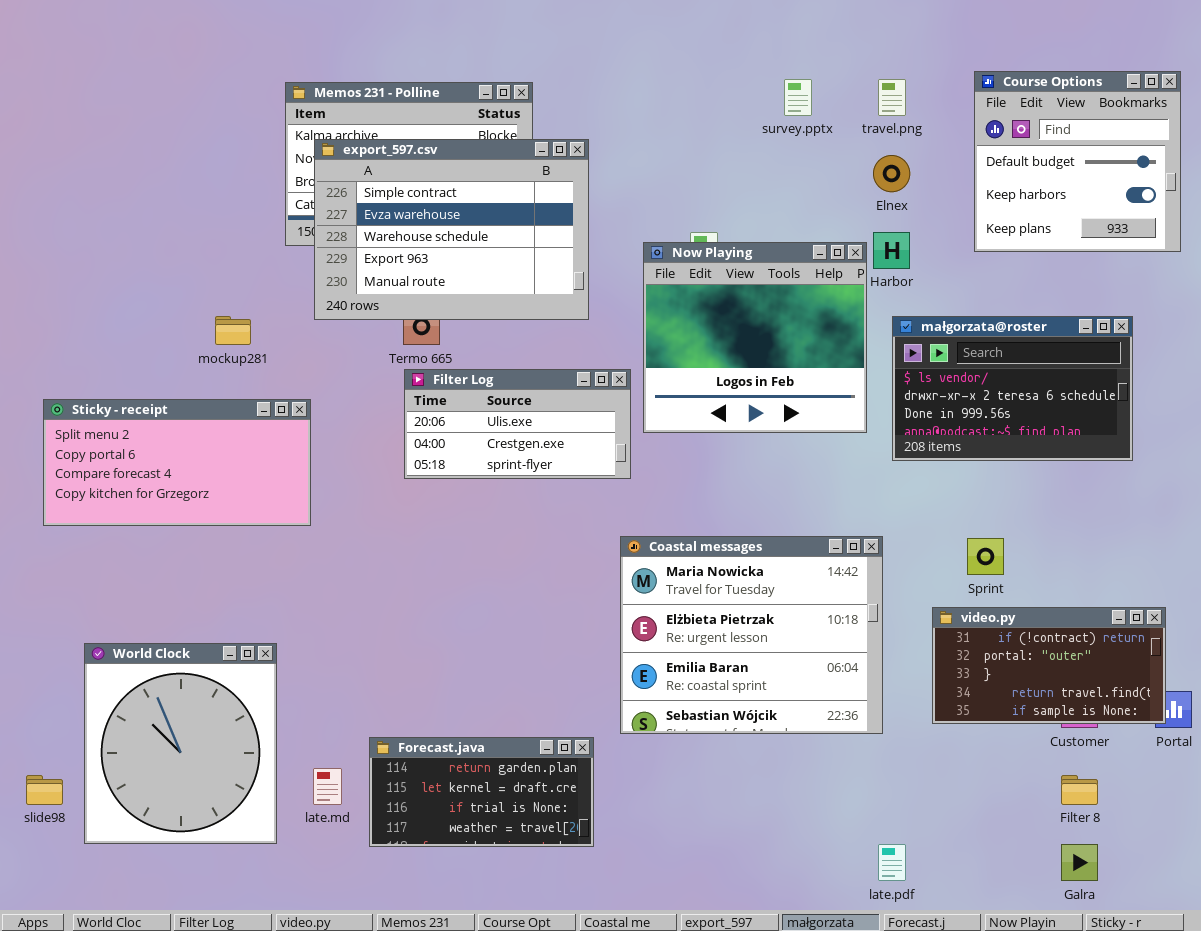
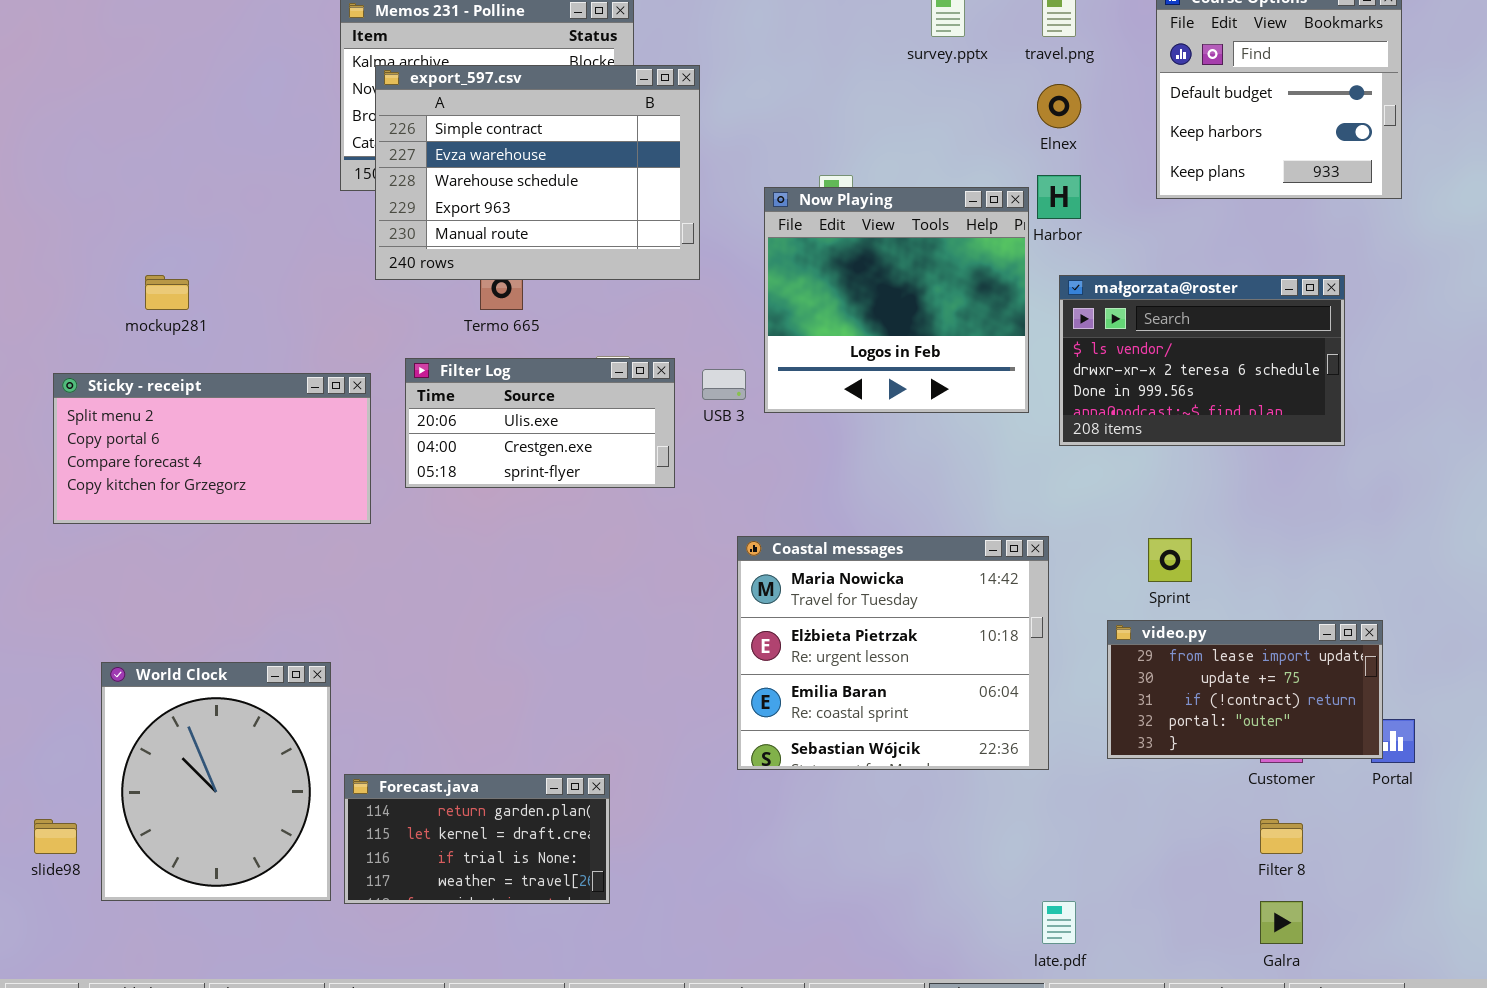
mockup281: [215,316,251,345] -> [145,275,189,310], moved
Filter Log: [404,369,631,479] -> [405,358,675,488], moved
video.py: [932,607,1166,724] -> [1107,620,1383,759], scrolled up 2 rows
Forecast.java: [369,737,594,847] -> [344,774,610,904], moved

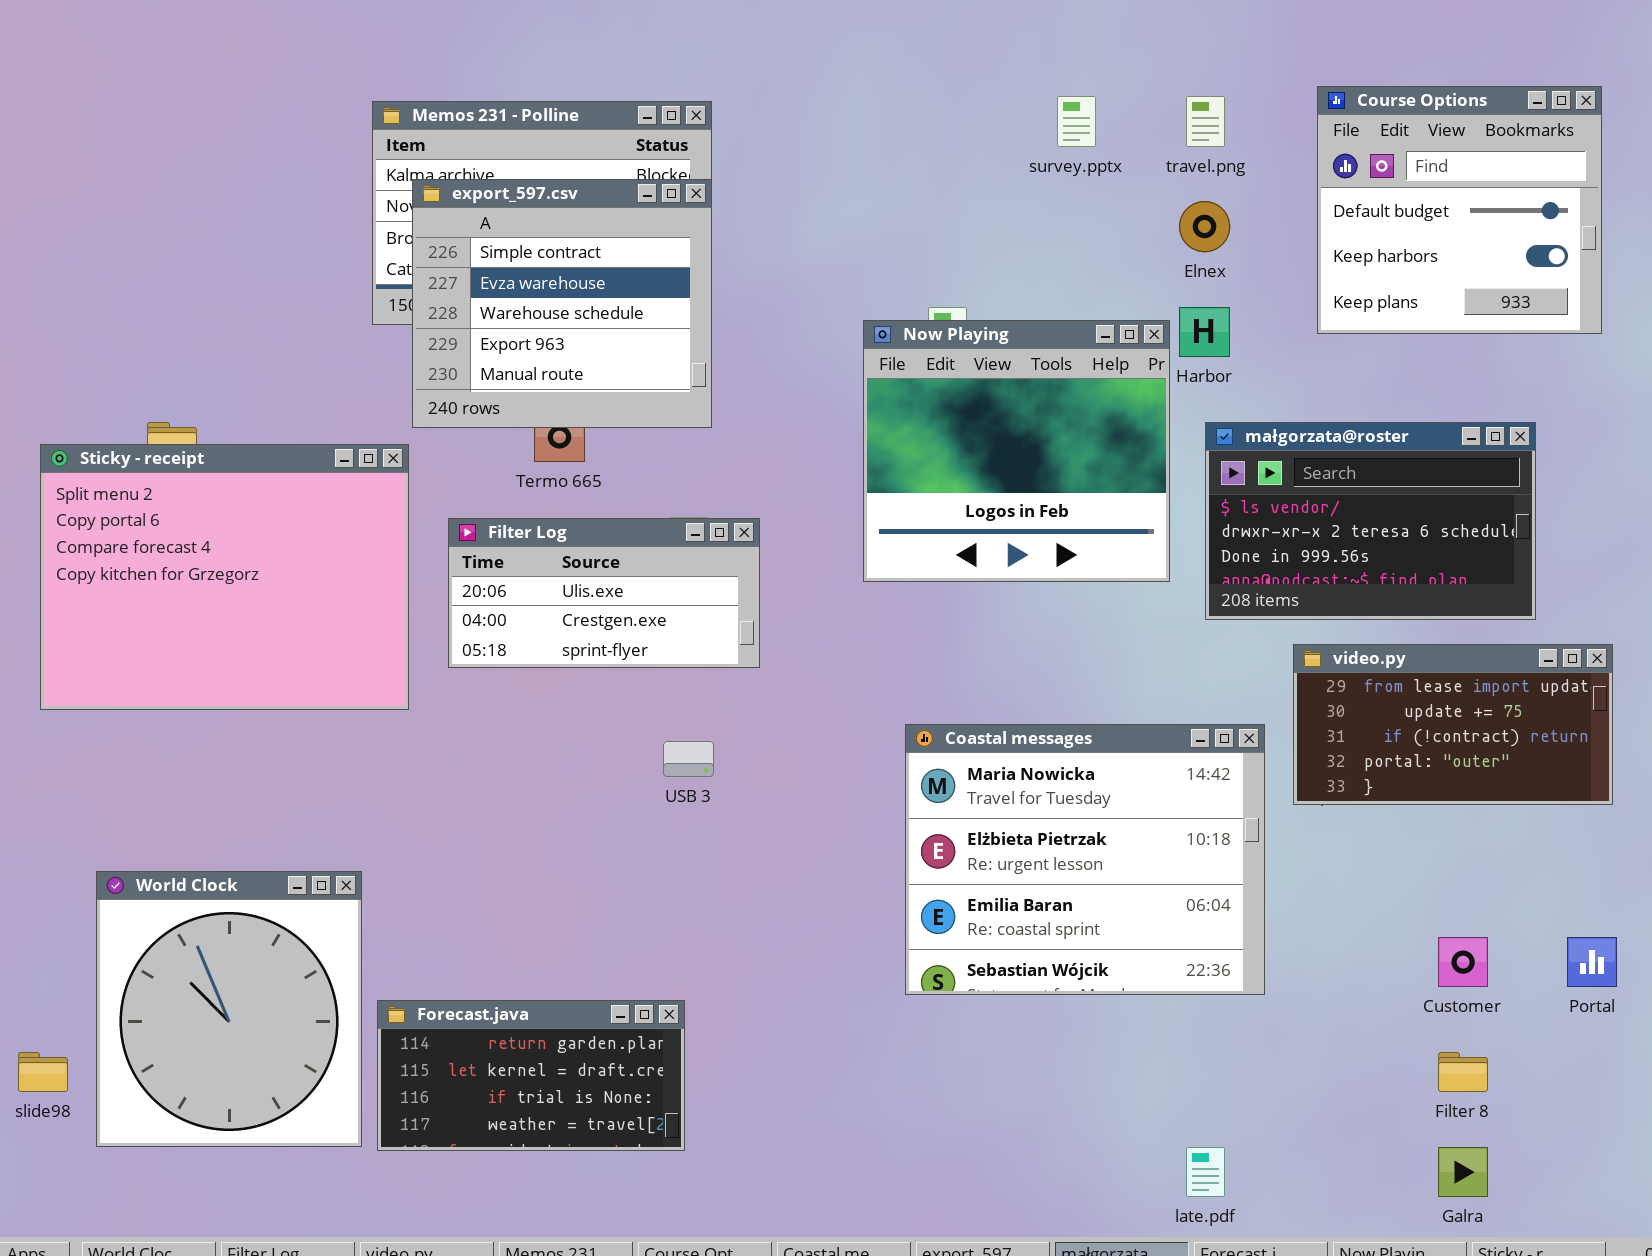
export_597.csv: [375,65,700,280] -> [412,179,712,428], resized
USB 3: [702,369,746,400] -> [663,741,714,777], moved
Sticky - receipt: [53,373,371,524] -> [40,444,409,710], resized
Coastal messages: [737,536,1049,770] -> [905,724,1265,995], moved
video.py: [1107,620,1383,759] -> [1293,644,1613,805], moved

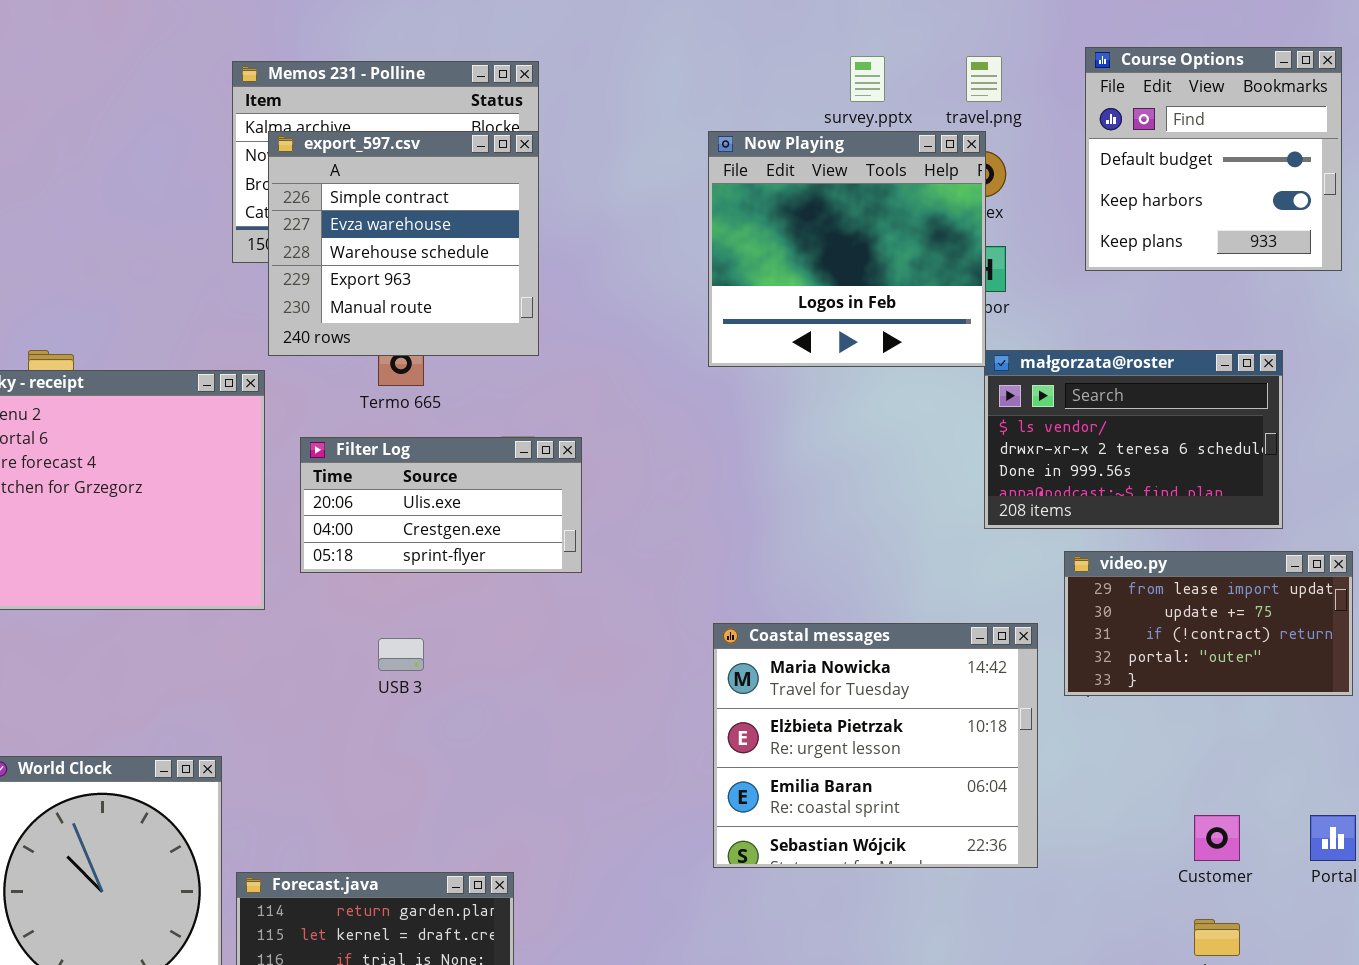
Now Playing: [863,320,1170,582] -> [708,131,986,367], moved
USB 3: [663,741,714,777] -> [378,638,424,671], moved

